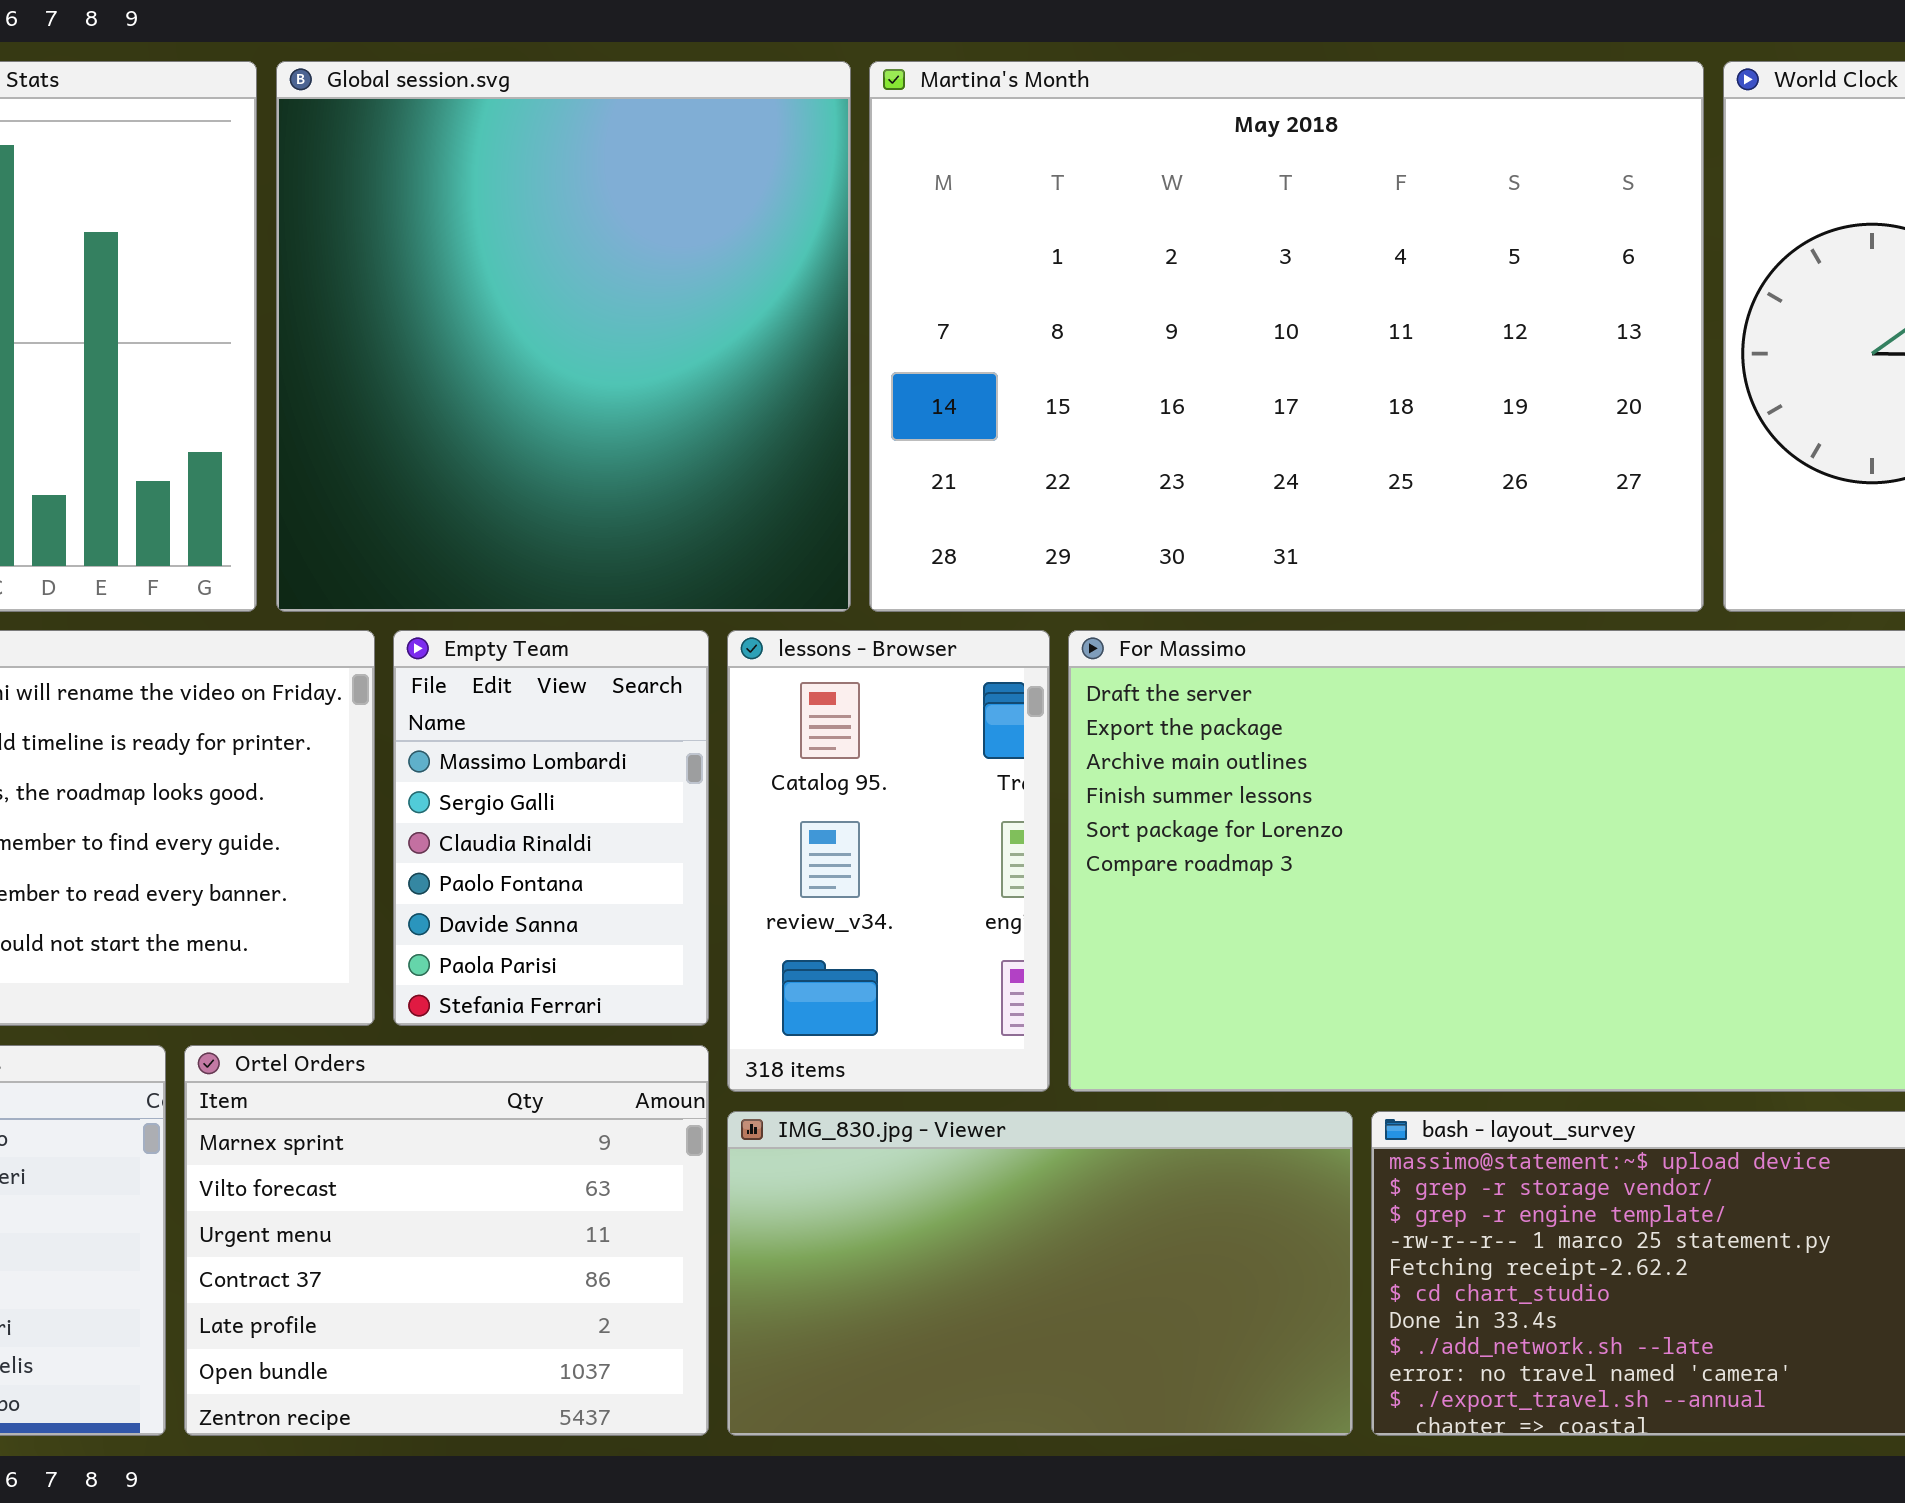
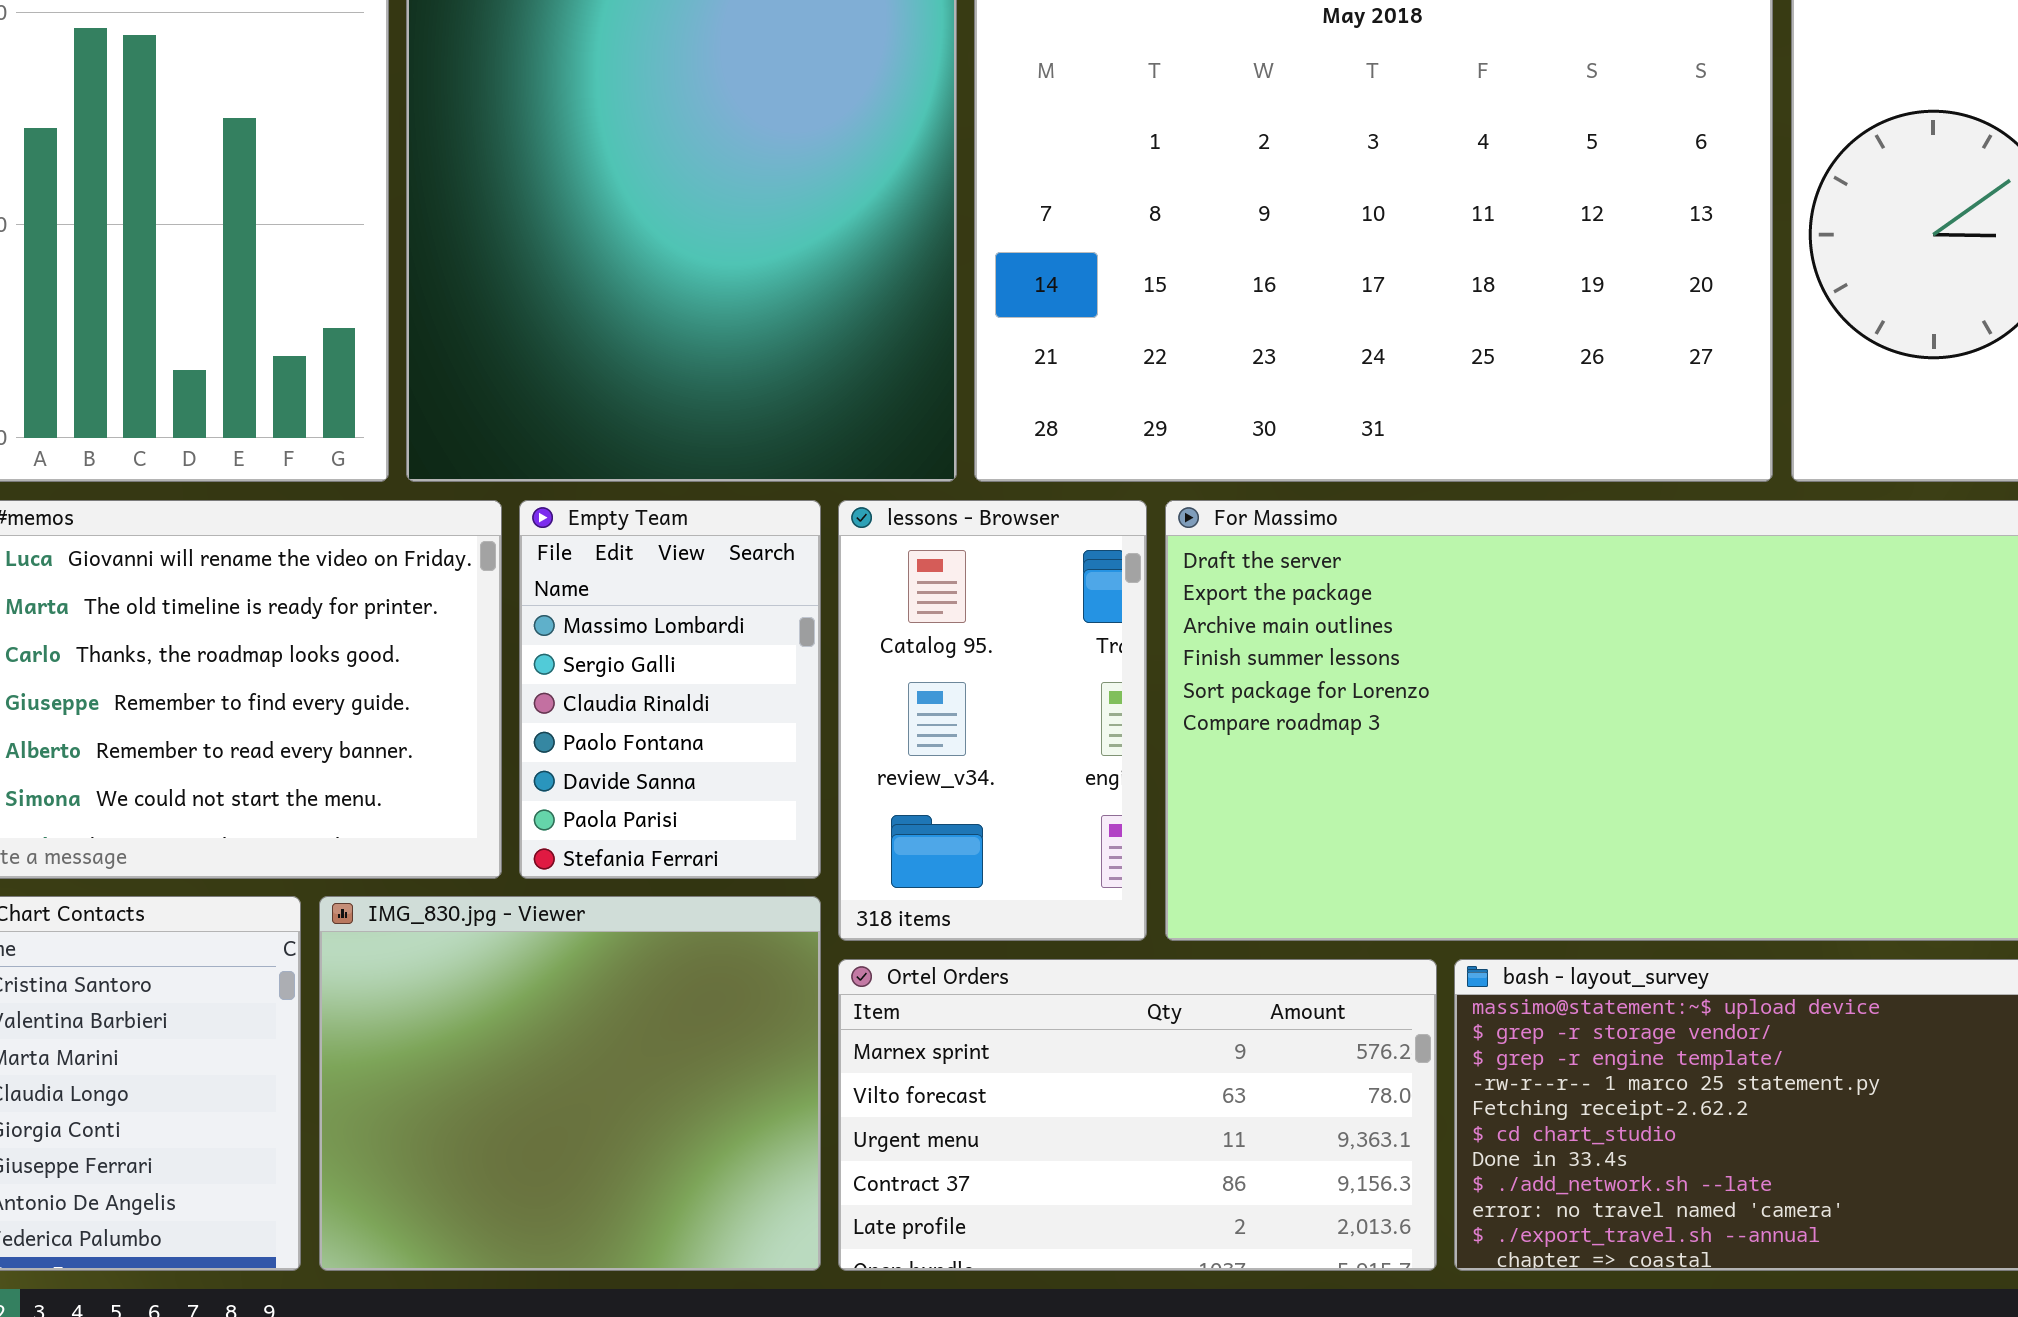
Ortel Orders: [184,1045,709,1436] -> [838,959,1437,1271], moved, resized
IMG_830.jpg - Viewer: [727,1111,1353,1436] -> [319,896,821,1271], moved, resized

